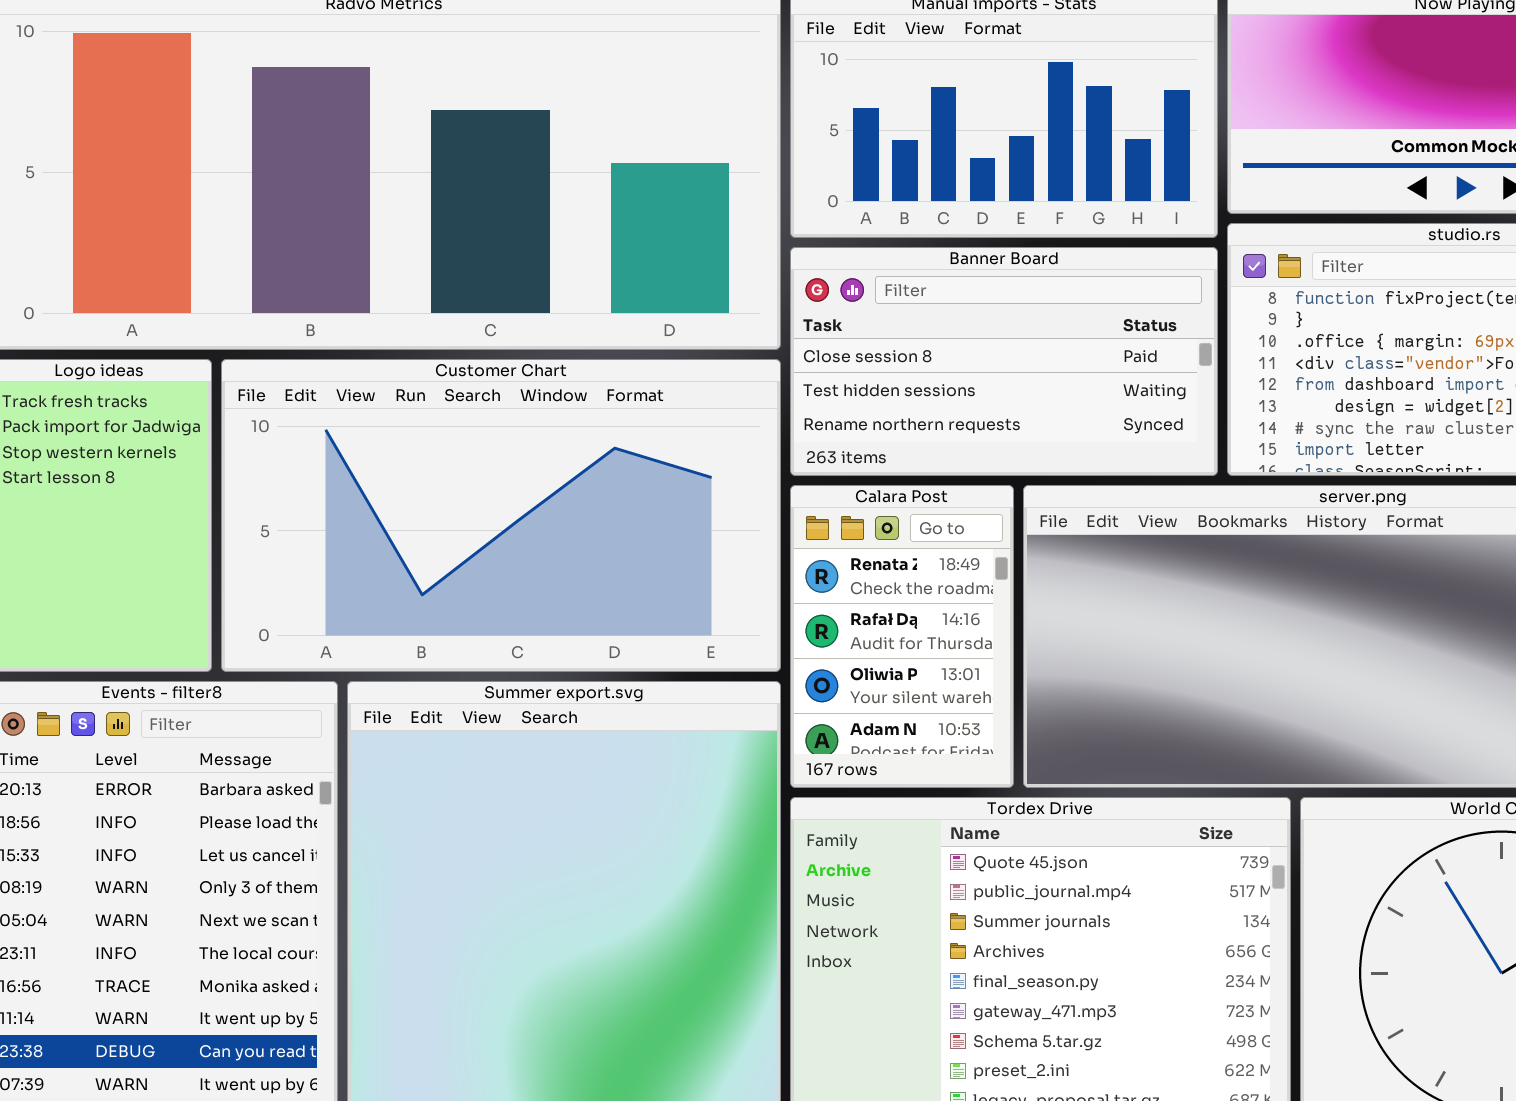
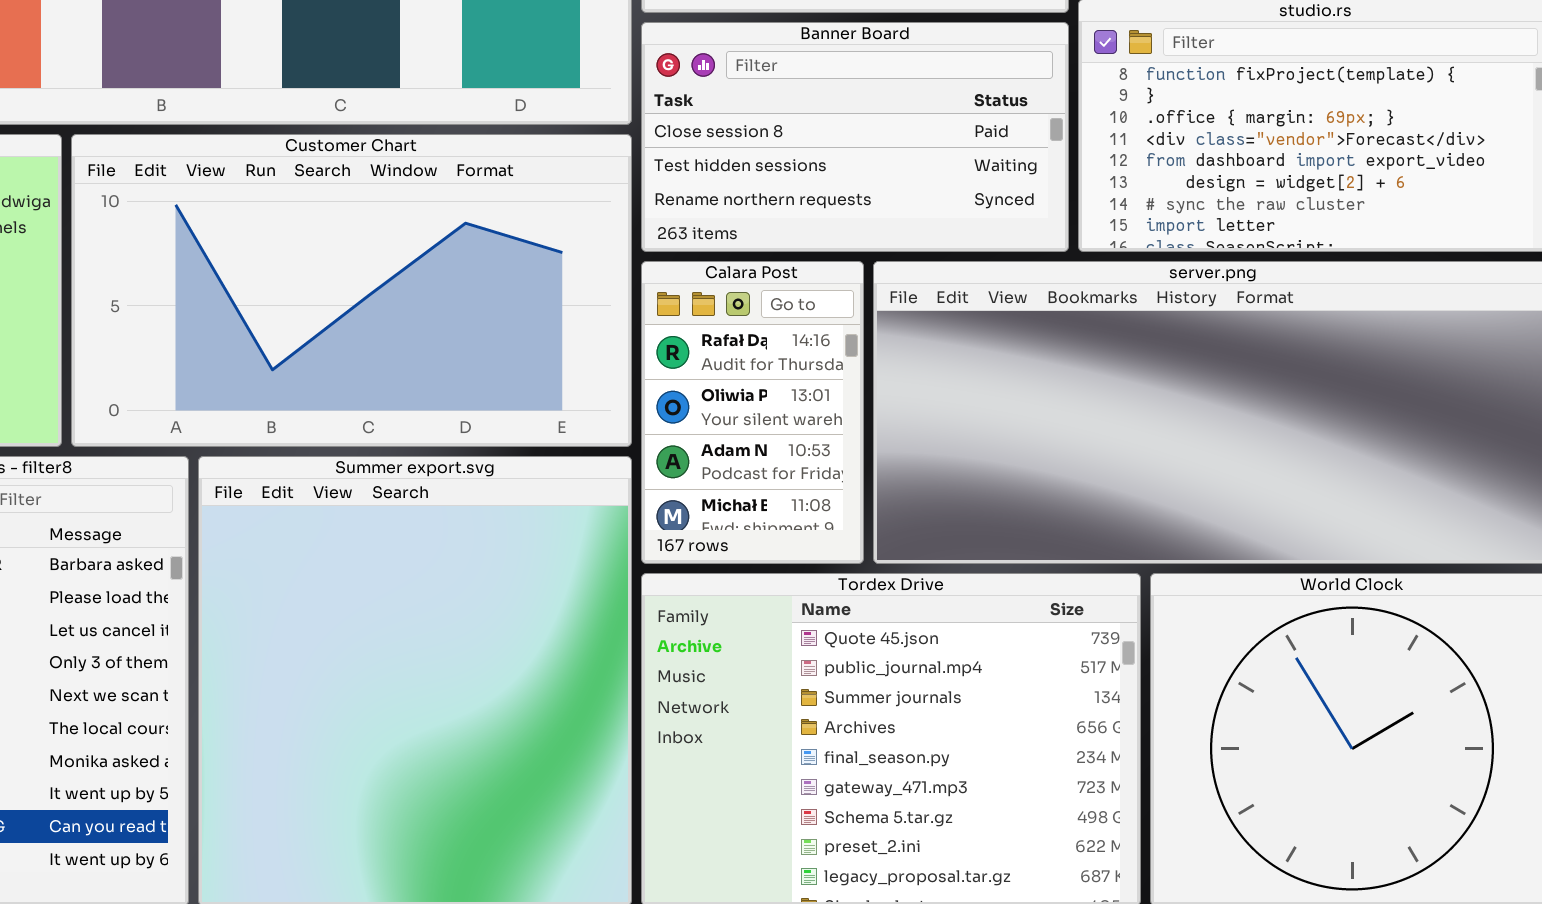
Calara Post: [790,485,1014,788] -> [641,261,864,564], scrolled down 1 row

